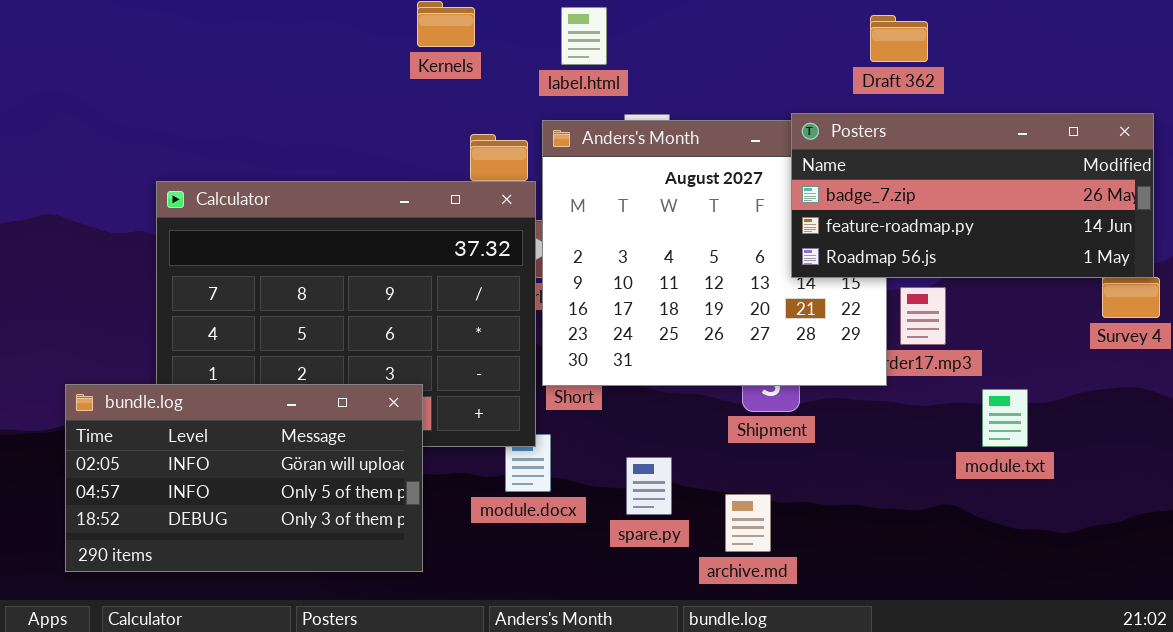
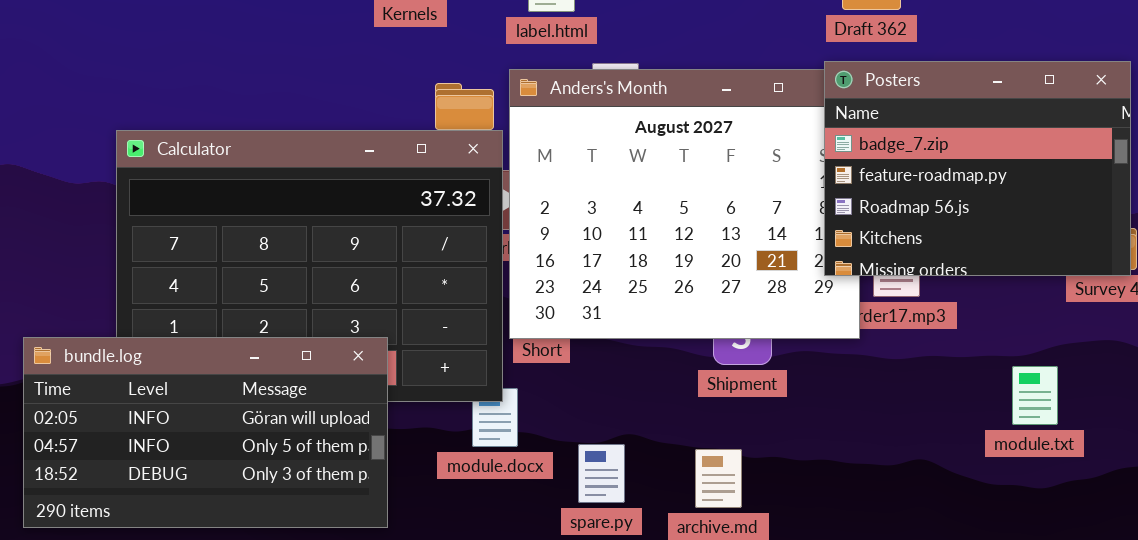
Posters: [791,113,1154,278] -> [824,61,1131,276], resized
module.txt: [982,389,1028,447] -> [1012,366,1058,425], moved
spare.py: [626,457,672,515] -> [578,444,625,503], moved

